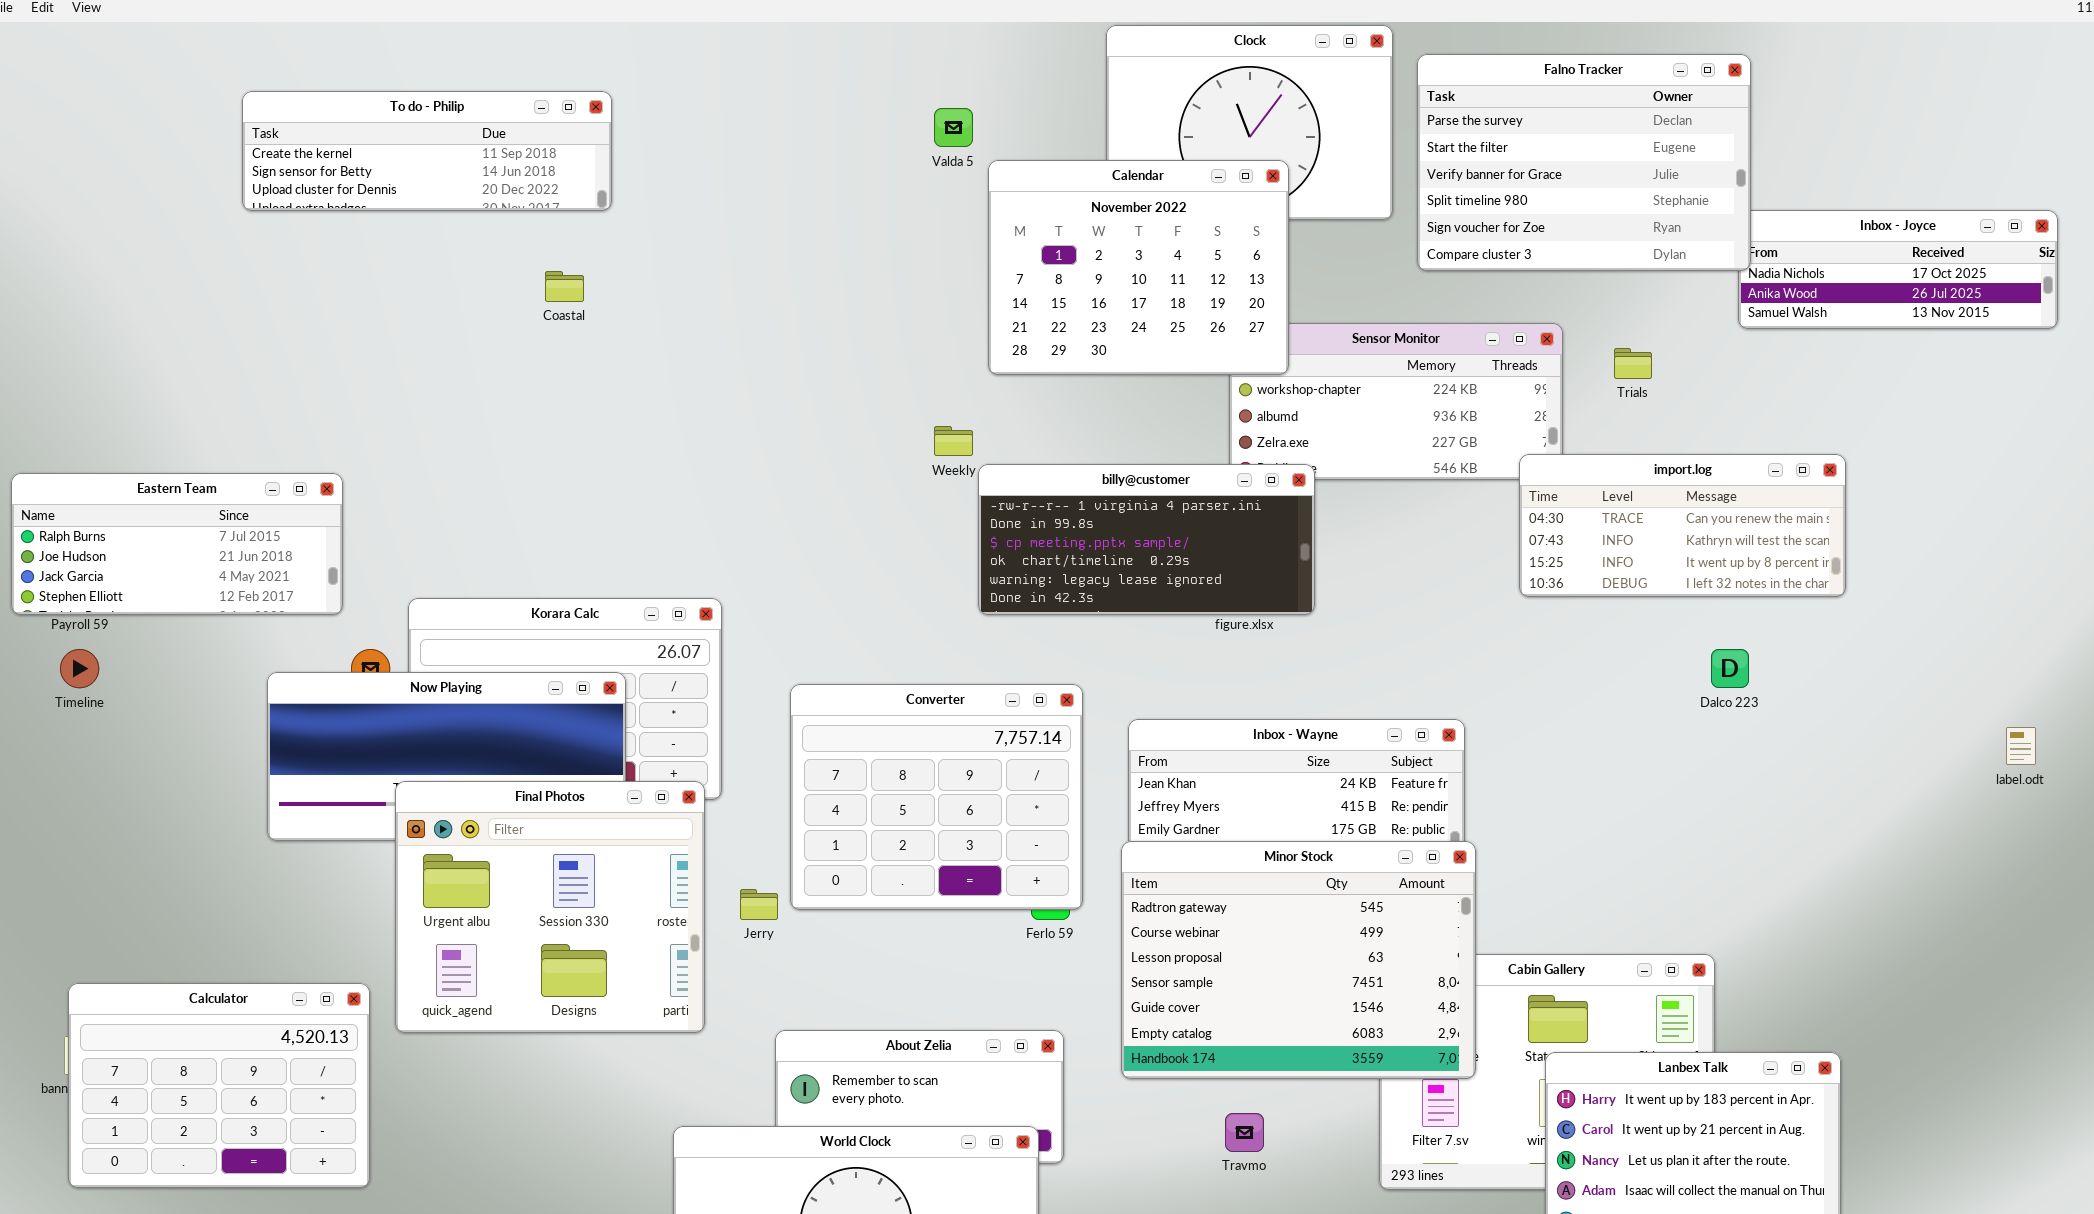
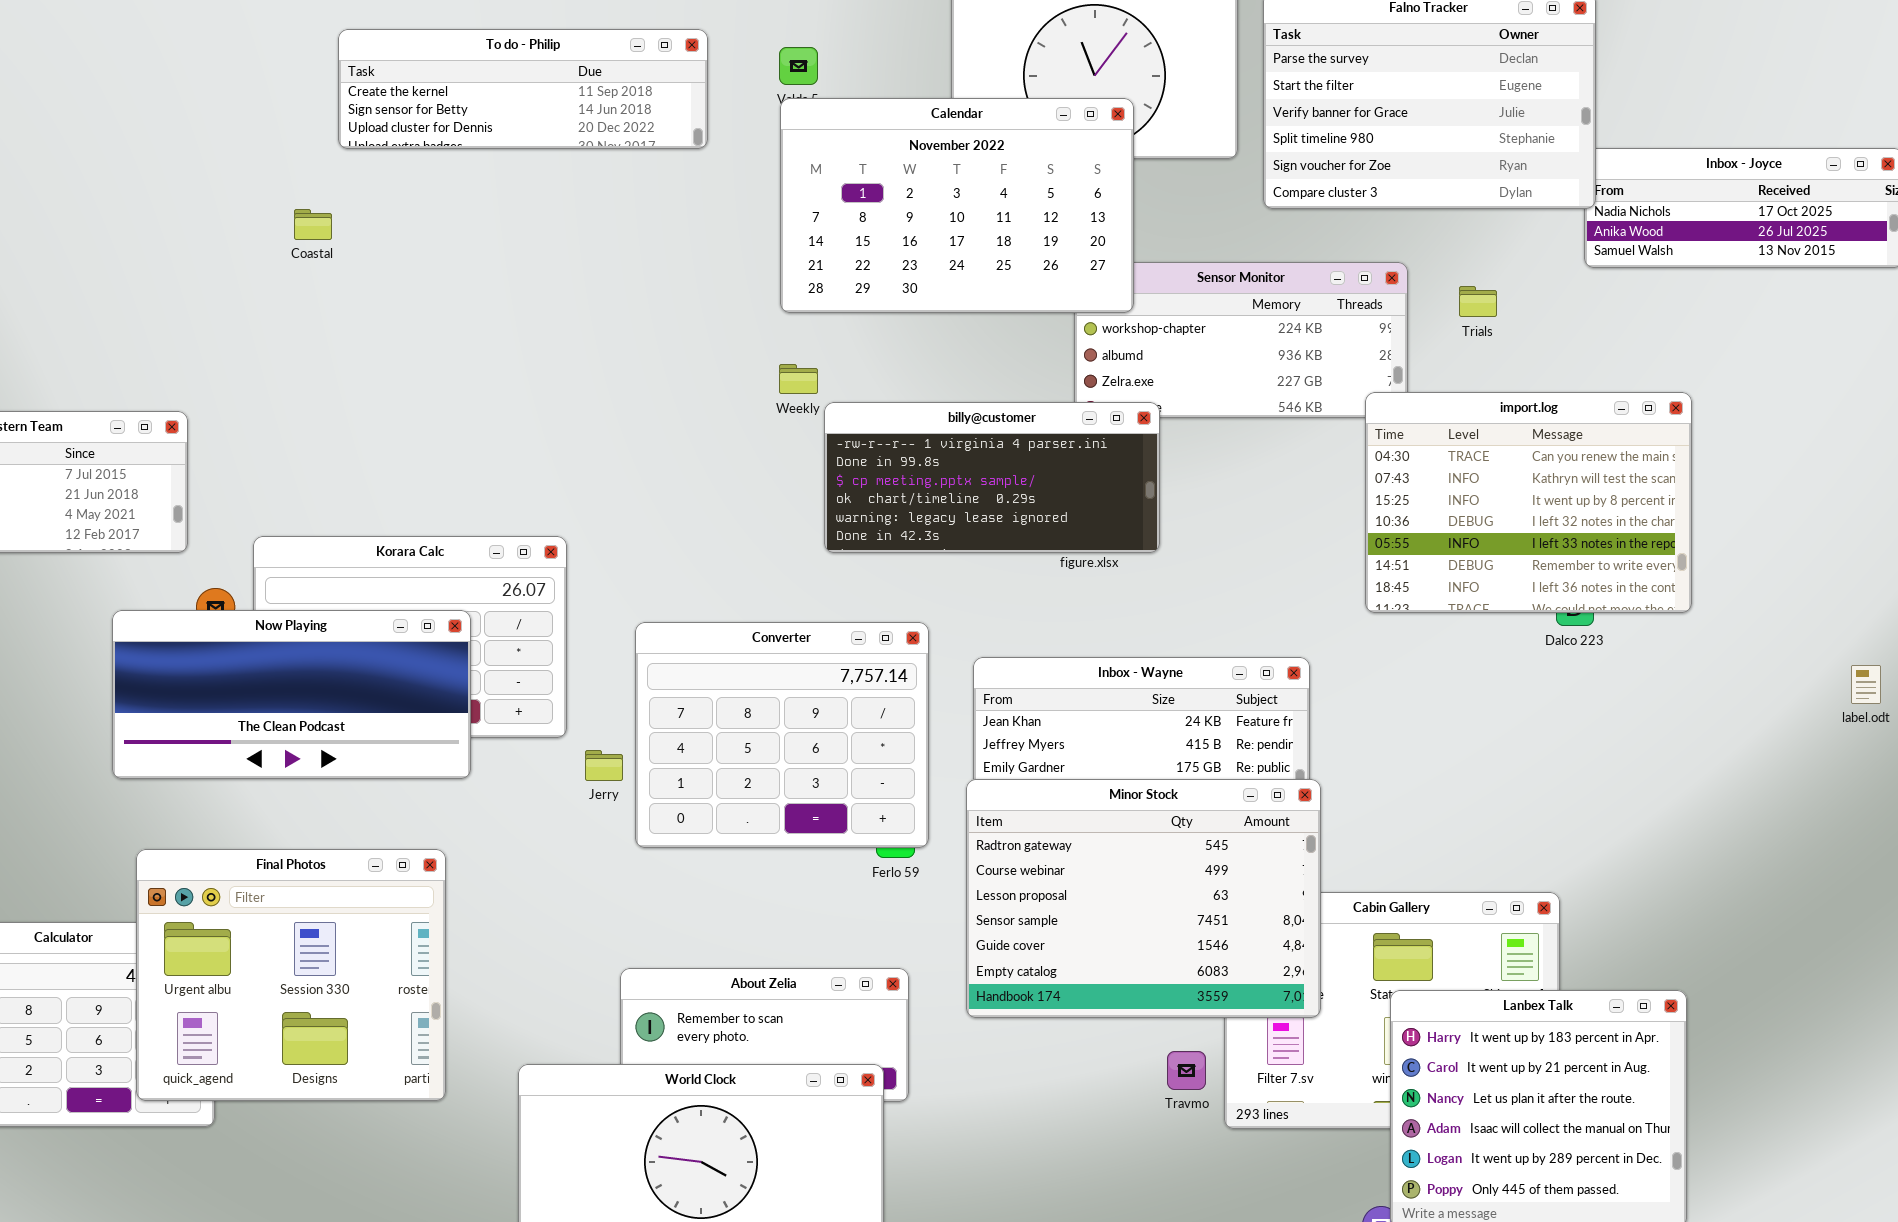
To do - Philip: [242,91,612,211] -> [338,29,708,149], moved
Calendar: [988,160,1289,375] -> [780,98,1134,313], resized
Coastal: [545,271,584,302] -> [294,209,332,240], moved
import.log: [1519,454,1846,597] -> [1365,392,1692,613], resized
Final Photos: [395,781,705,1033] -> [136,849,446,1101], moved
Jerry: [740,889,778,920] -> [585,750,623,781], moved
Travmo: [1225,1113,1264,1152] -> [1167,1051,1206,1090], moved

